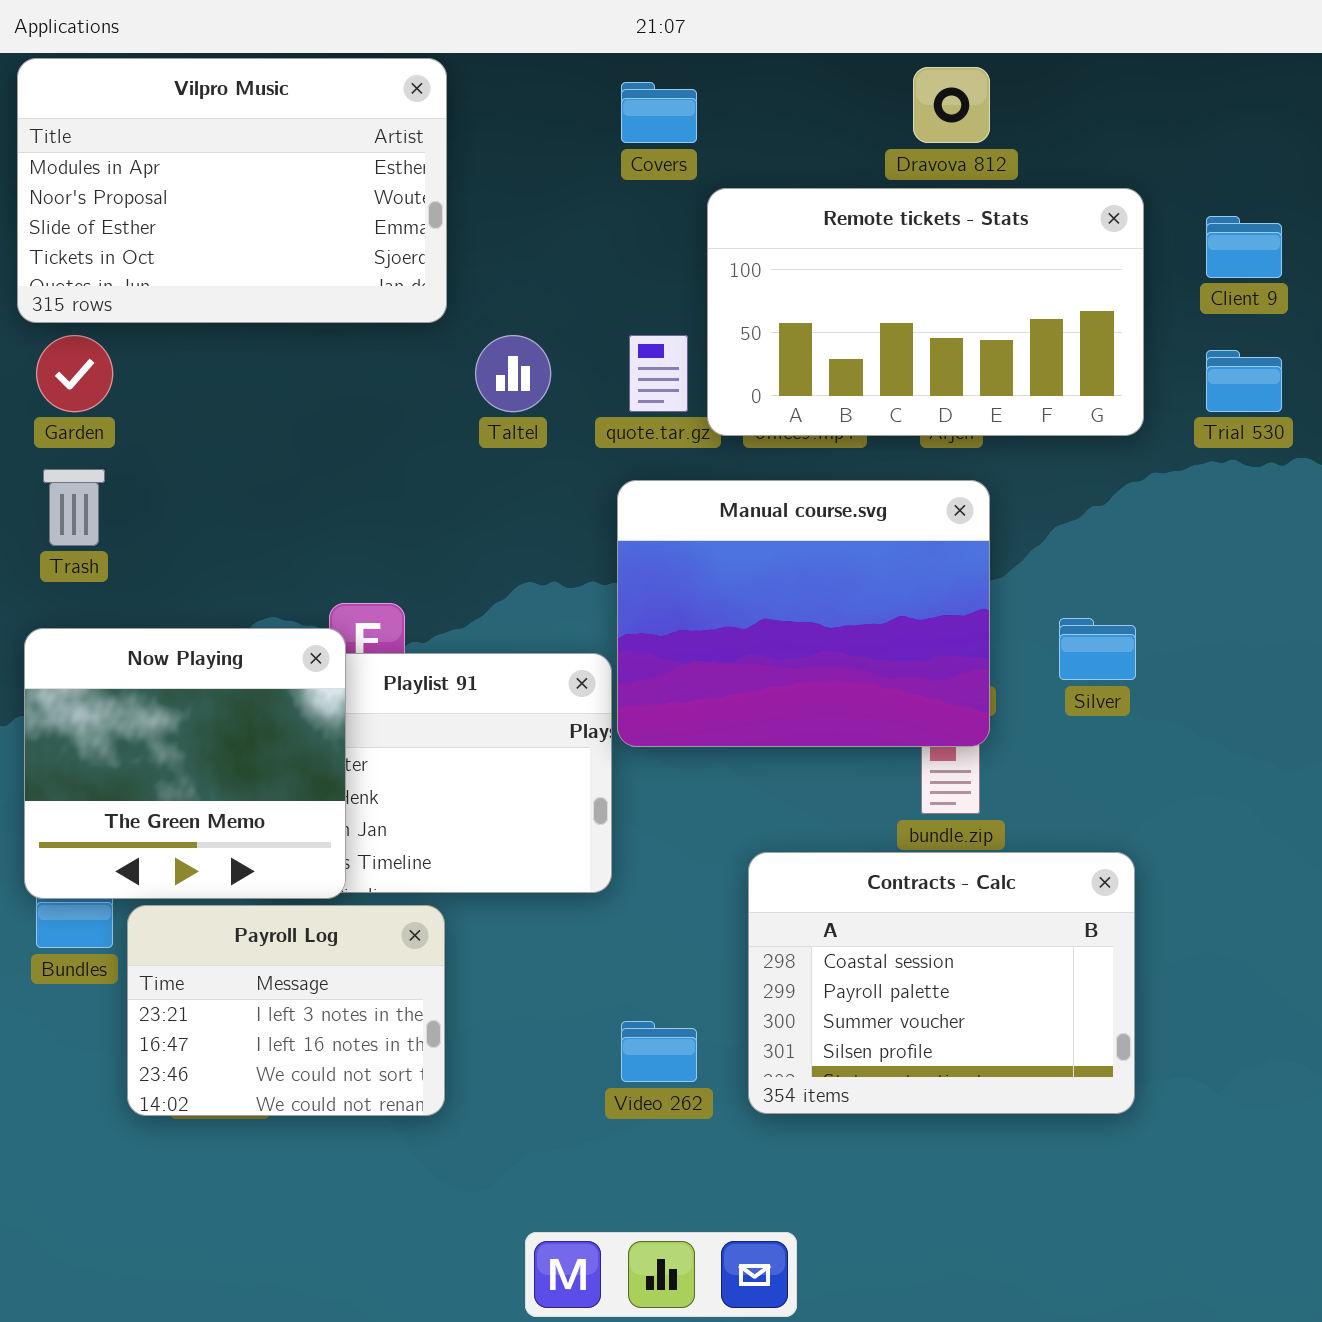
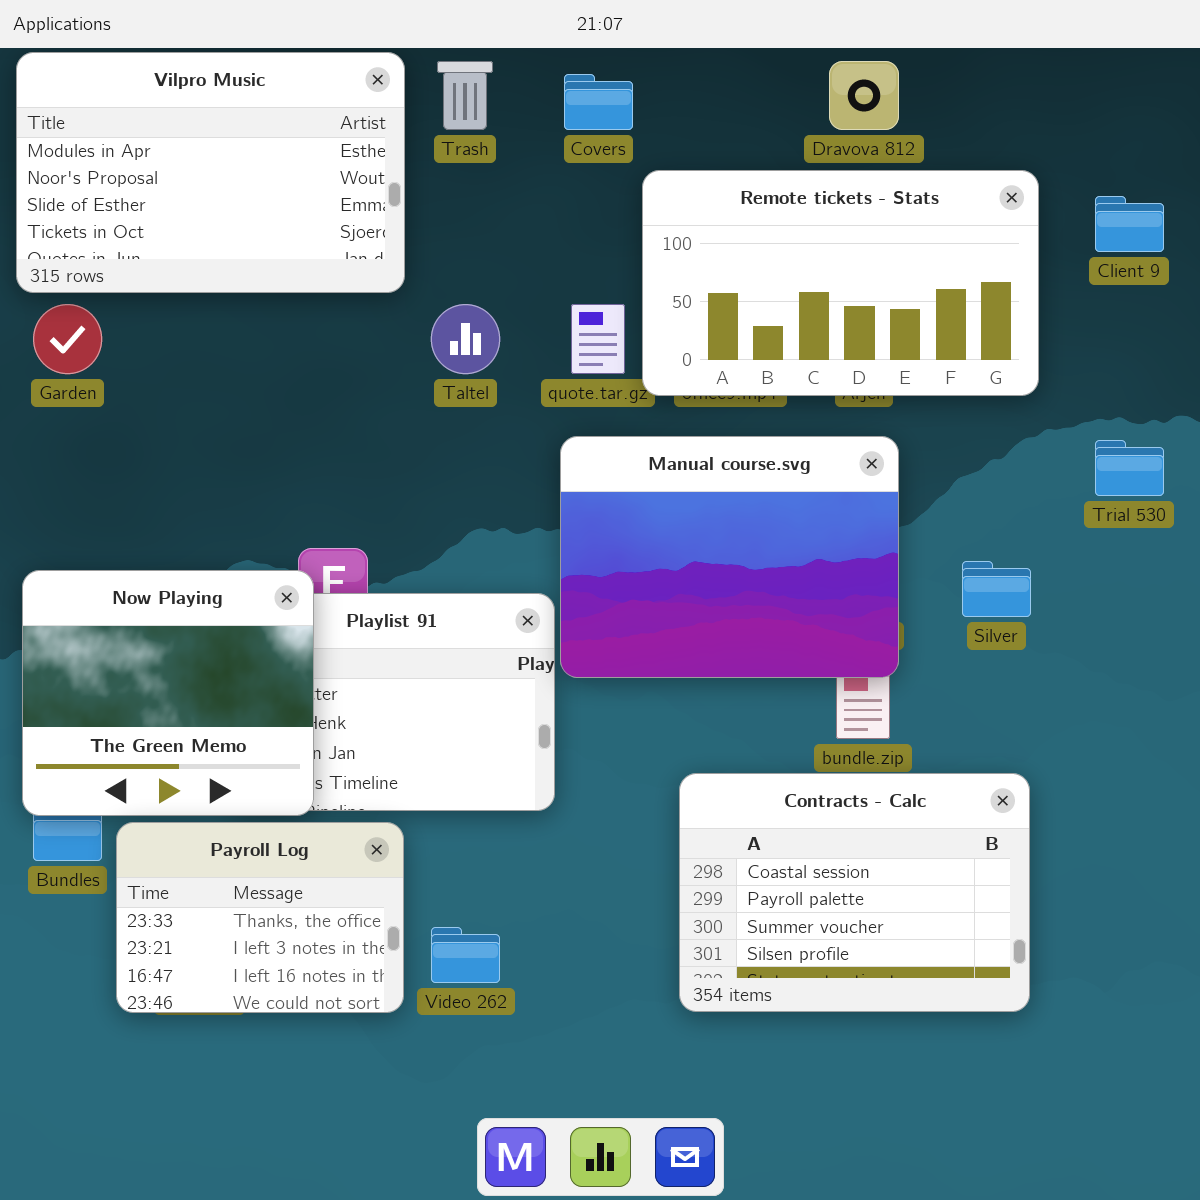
Trial 530: [1206,350,1282,412] -> [1095,440,1164,496], moved
Trash: [43,469,105,546] -> [437,61,493,130], moved
Payroll Log: [127,905,445,1116] -> [116,822,404,1013], scrolled up 1 row
Video 262: [621,1021,697,1082] -> [431,927,500,983], moved

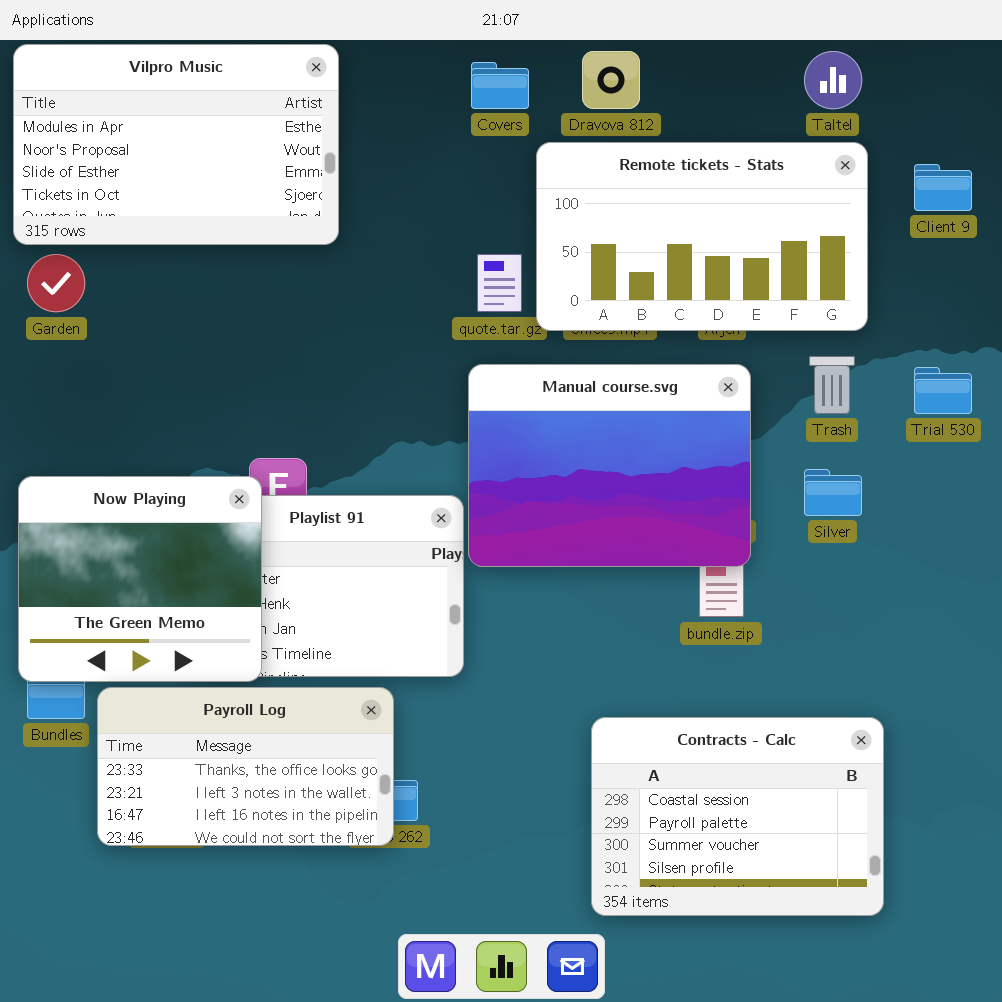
Trash: [437,61,493,130] -> [809,356,855,414], moved
Dravova 812: [829,61,899,130] -> [582,51,640,109], moved
Taltel: [431,304,500,374] -> [804,51,862,109], moved
Contracts - Calc: [679,773,1030,1012] -> [591,717,884,916], moved
Payroll Log: [116,822,404,1013] -> [97,687,394,846], resized

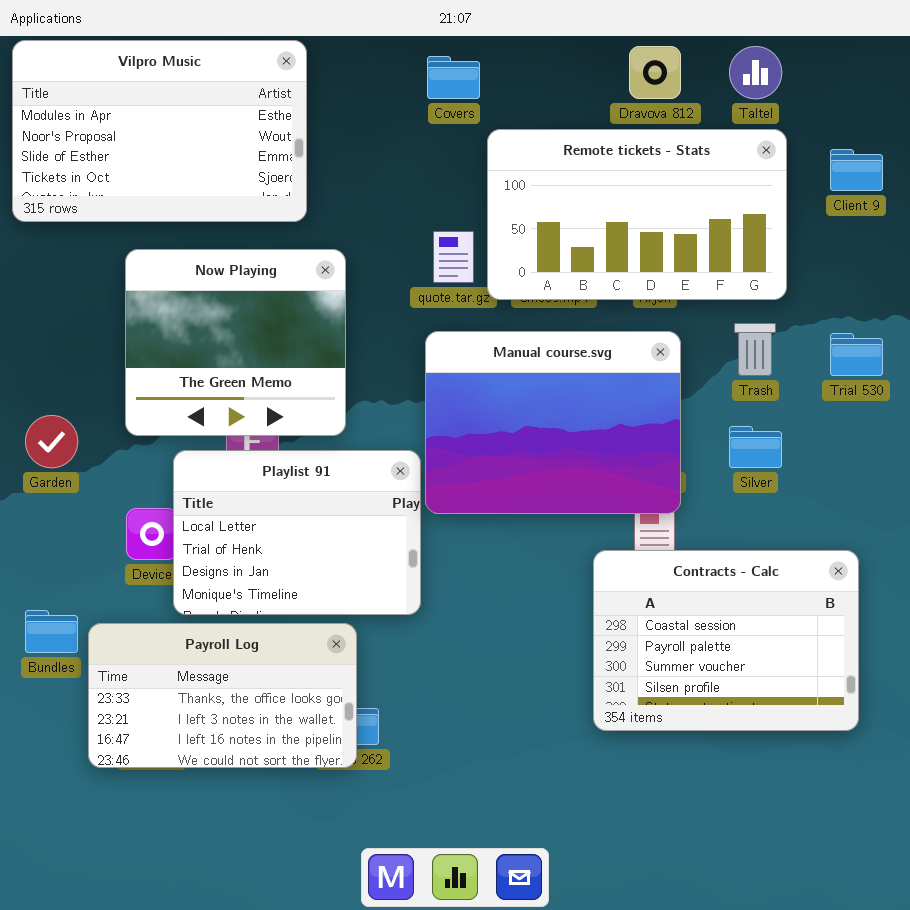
Dravova 812: [582,51,640,109] -> [629,46,681,99], moved
Garden: [27,254,85,312] -> [25,415,78,468], moved
Now Playing: [18,476,262,682] -> [125,249,346,436], moved
Contracts - Calc: [591,717,884,916] -> [593,550,859,731], moved

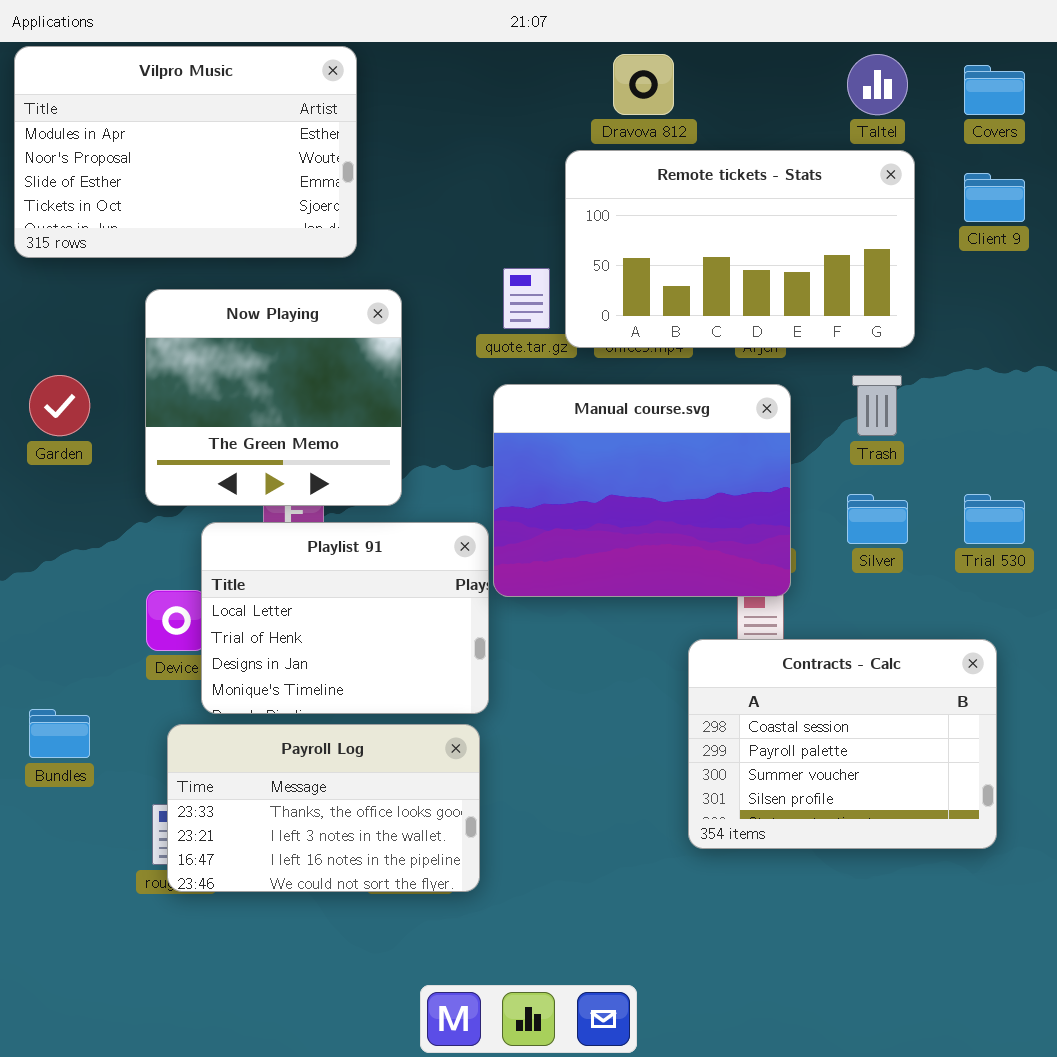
Dravova 812: [629,46,681,99] -> [613,54,674,115], moved
Covers: [427,56,480,99] -> [964,65,1025,115], moved
Trial 530: [830,333,883,376] -> [964,494,1025,544], moved
Garden: [25,415,78,468] -> [29,375,90,436], moved
Payroll Log: [88,623,357,768] -> [167,724,480,892], moved

